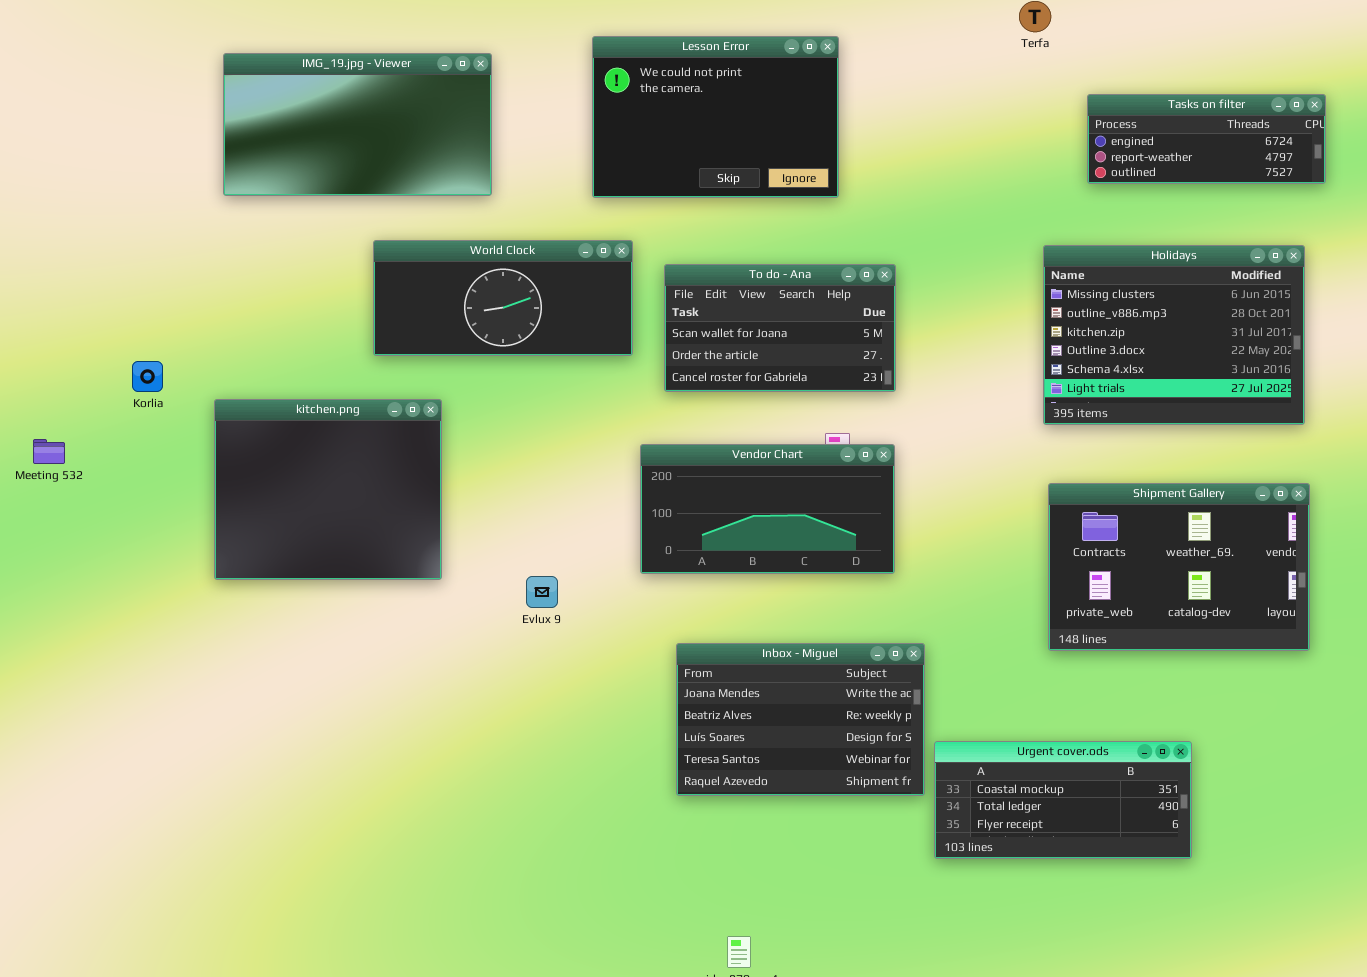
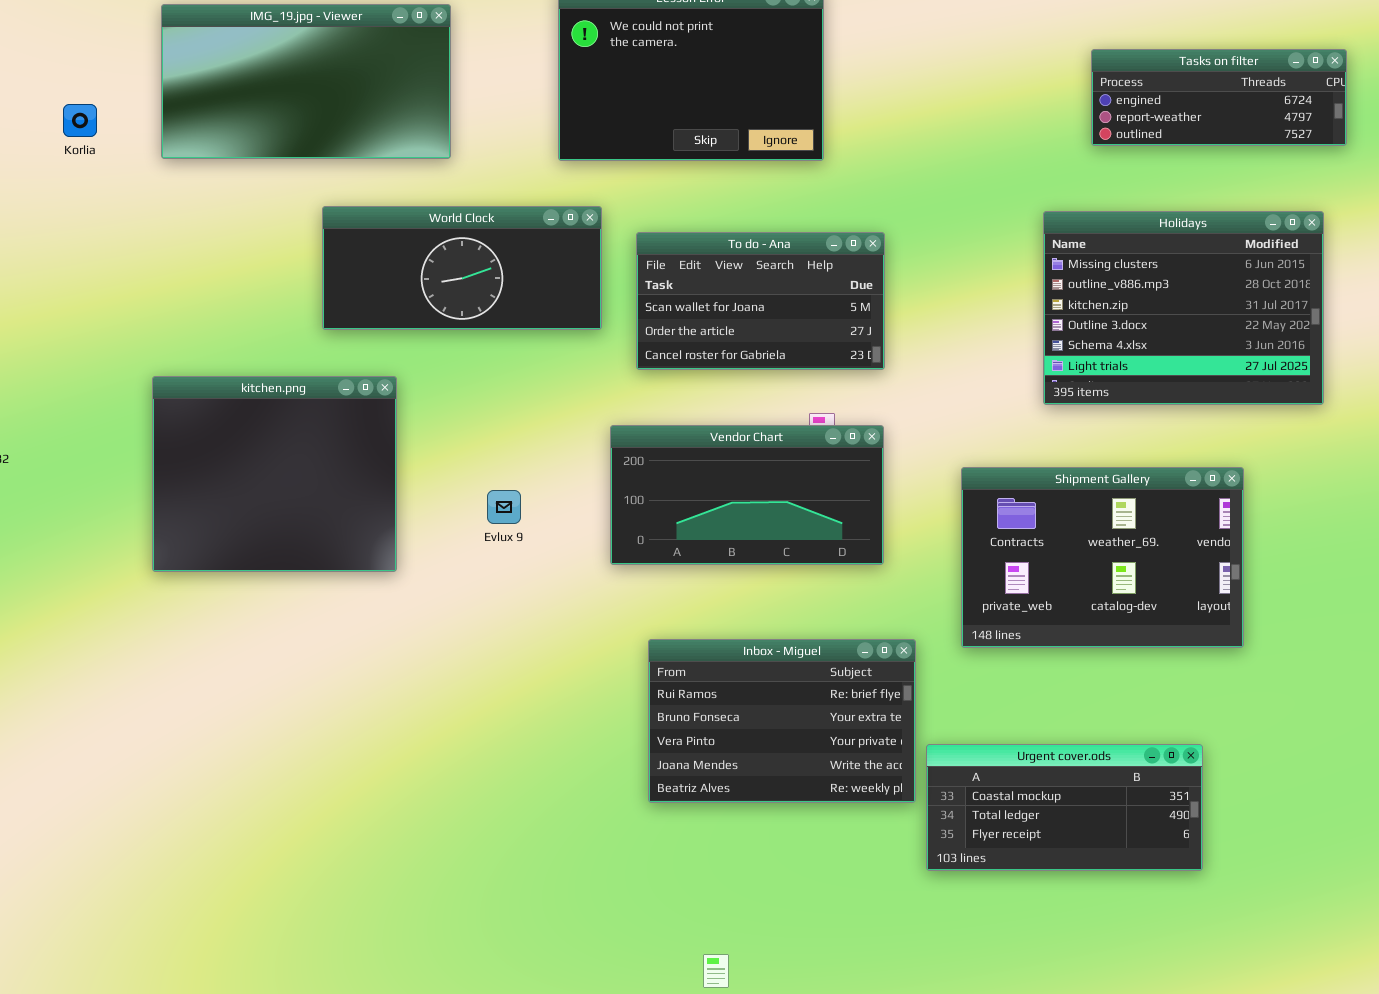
Korlia: [132,361,163,392] -> [63,104,97,137], moved
Shipment Gallery: [1048,483,1310,651] -> [961,467,1244,648], moved
Evlux 9: [526,576,558,608] -> [487,490,521,524], moved
Inbox - Miguel: [676,643,925,796] -> [648,639,916,803], scrolled up 3 rows

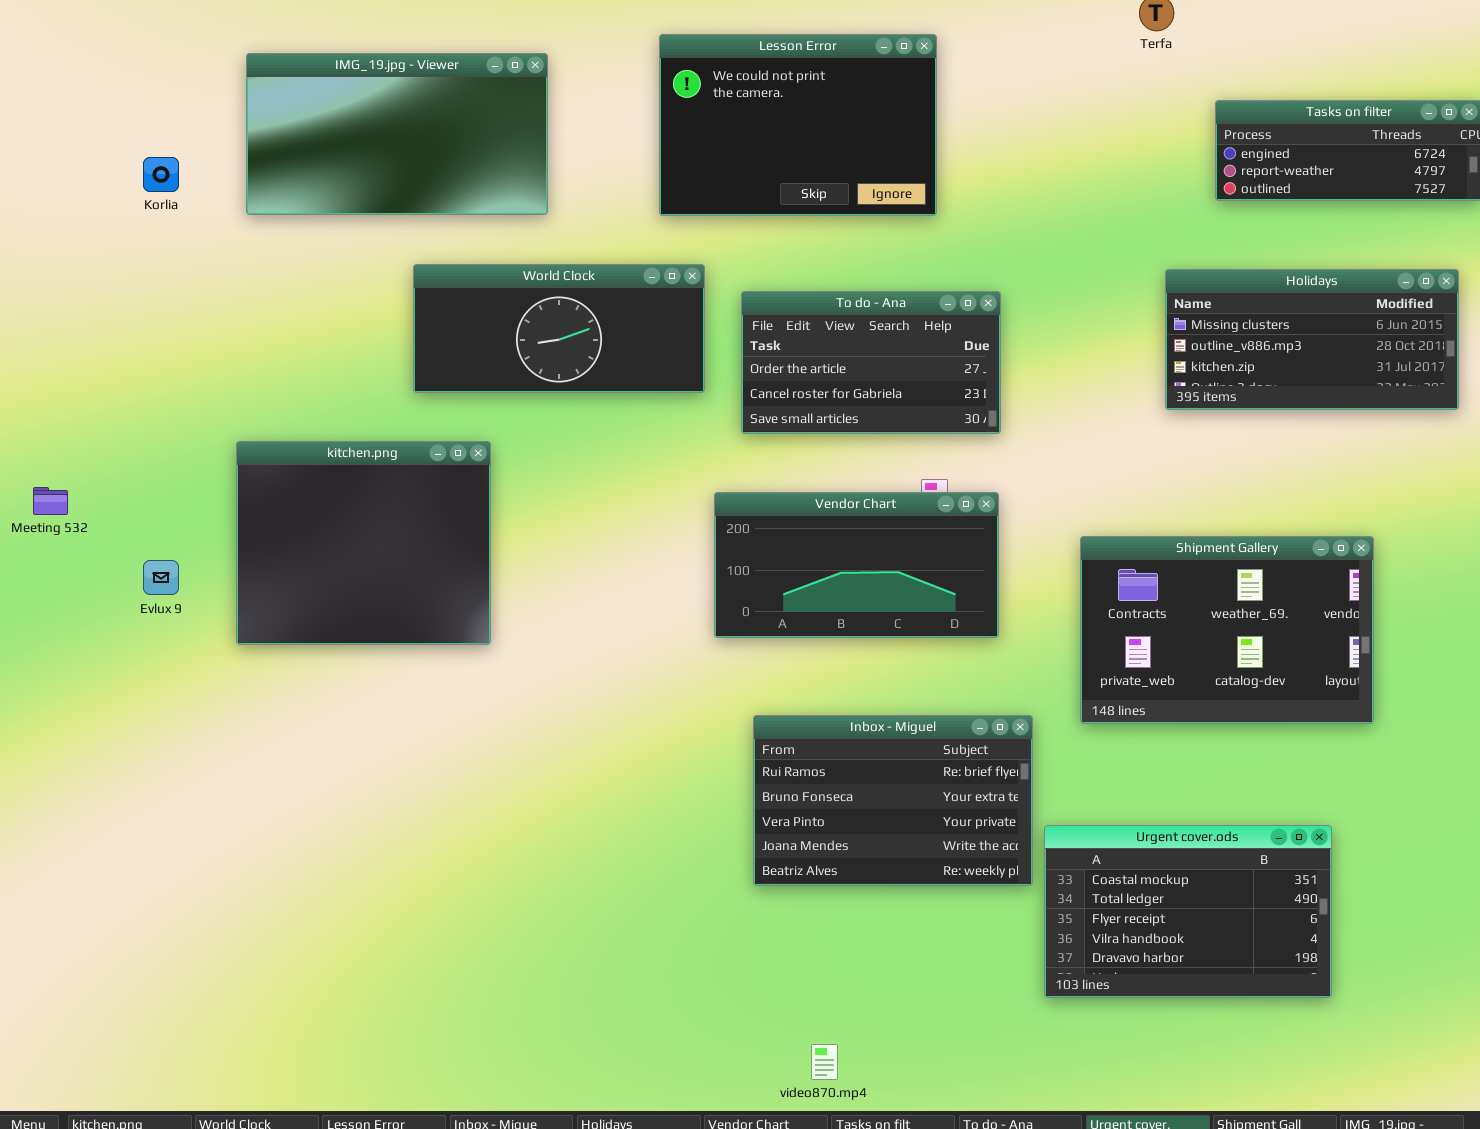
Holidays: [1043,211,1324,405] -> [1165,269,1459,410], resized
To do - Ana: [636,232,885,370] -> [741,291,1001,434], scrolled down 1 row
Evlux 9: [487,490,521,524] -> [143,560,179,595], moved
Urgent cover.ods: [926,744,1203,871] -> [1044,825,1332,998], resized

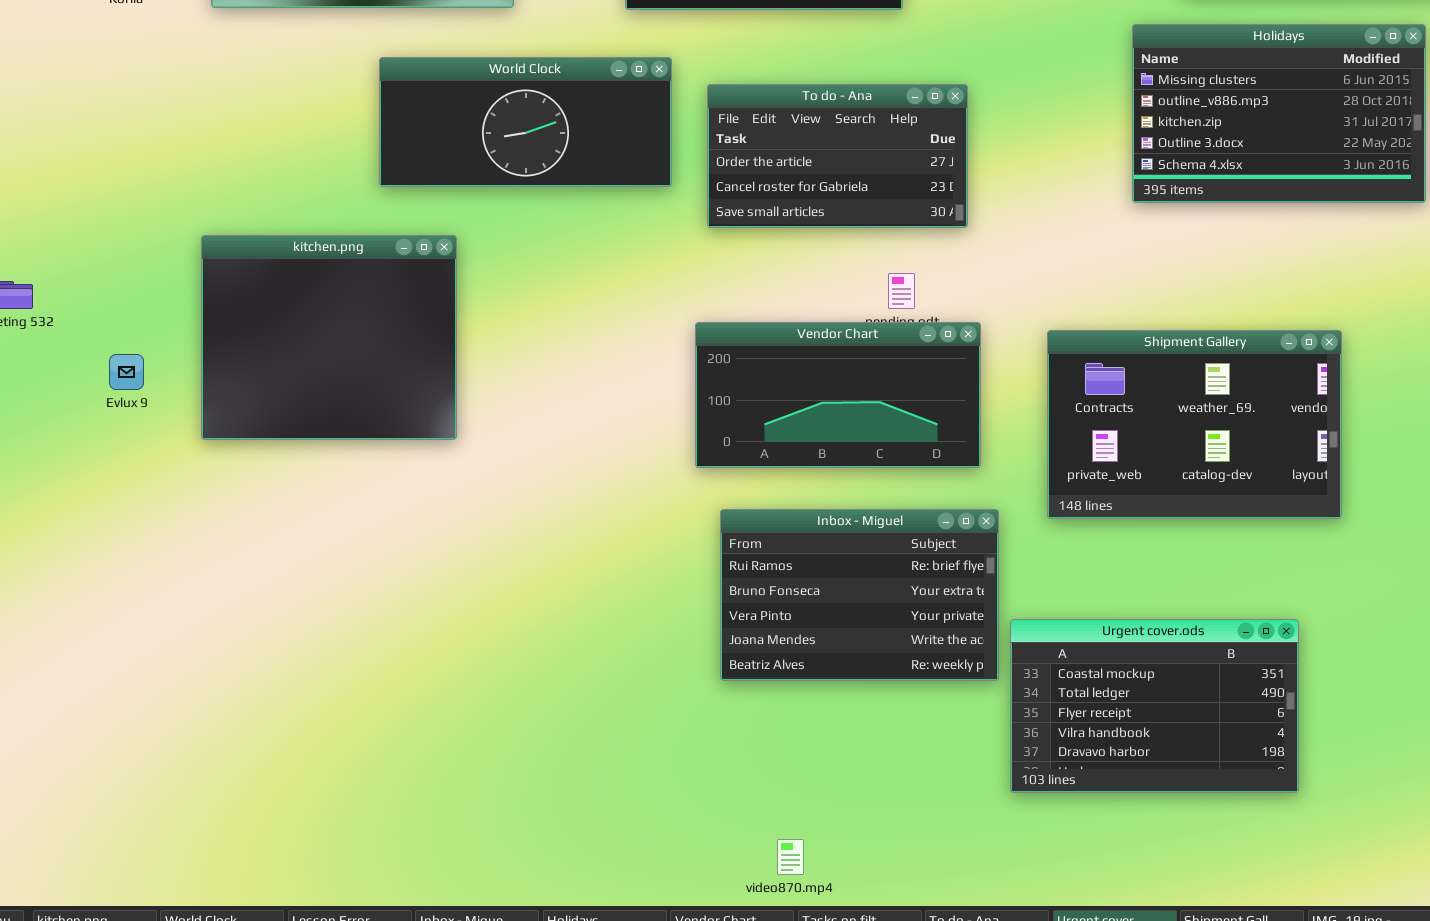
Holidays: [1165,269,1459,410] -> [1132,24,1426,203], resized
Vendor Chart: [714,492,999,638] -> [695,322,981,468], moved

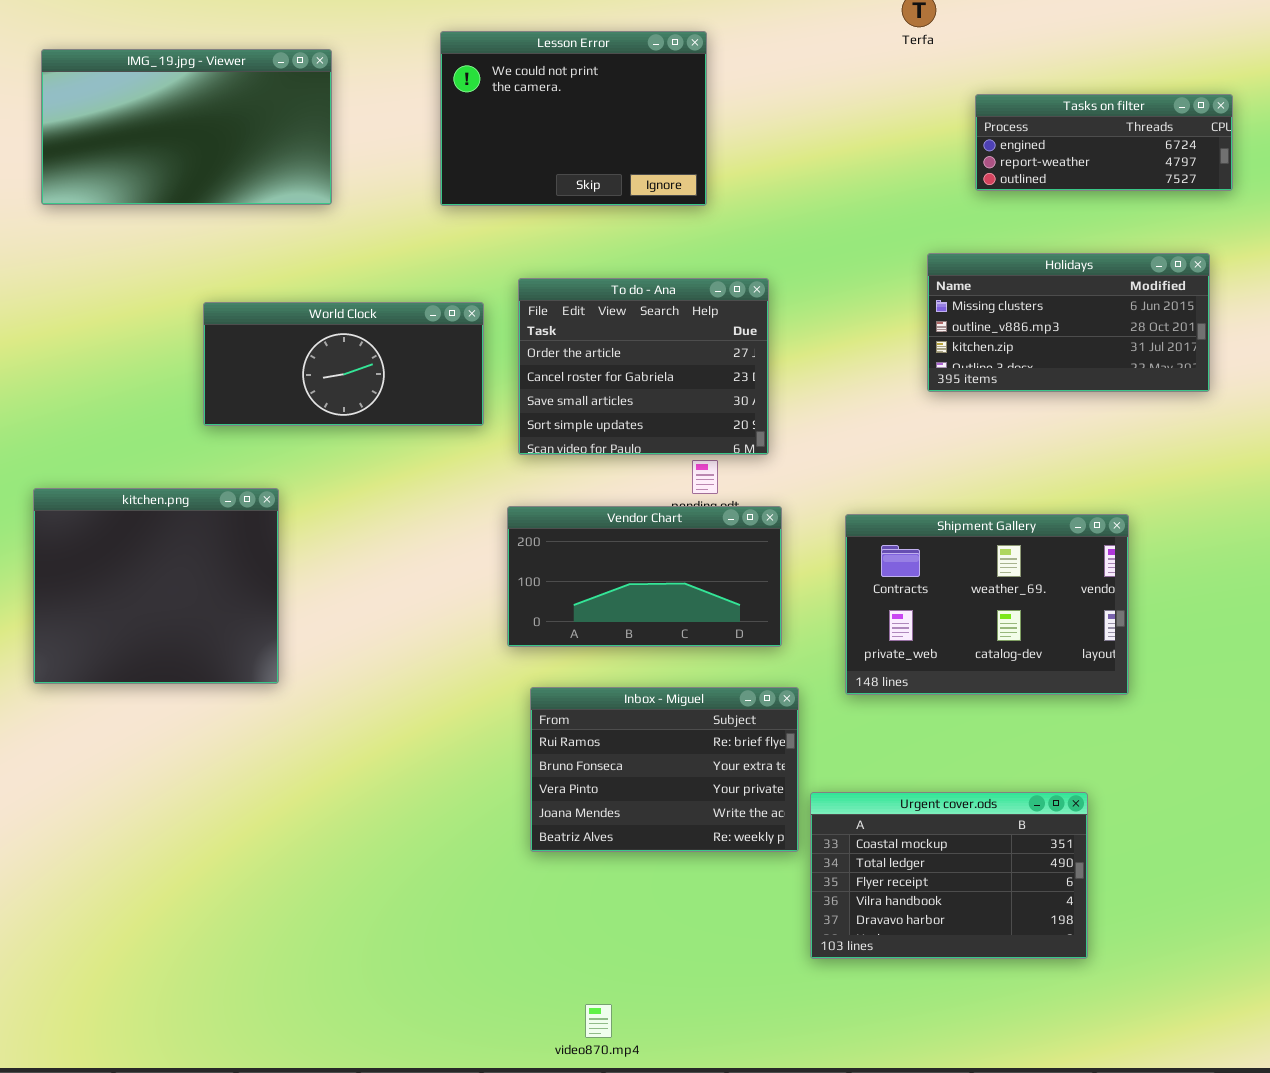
Holidays: [1132,24,1426,203] -> [927,253,1210,392], resized
World Clock: [379,57,672,187] -> [203,302,484,426], moved
To do - Ana: [707,84,968,228] -> [518,278,769,455], resized
kitchen.png: [201,235,457,440] -> [33,488,279,684], moved

